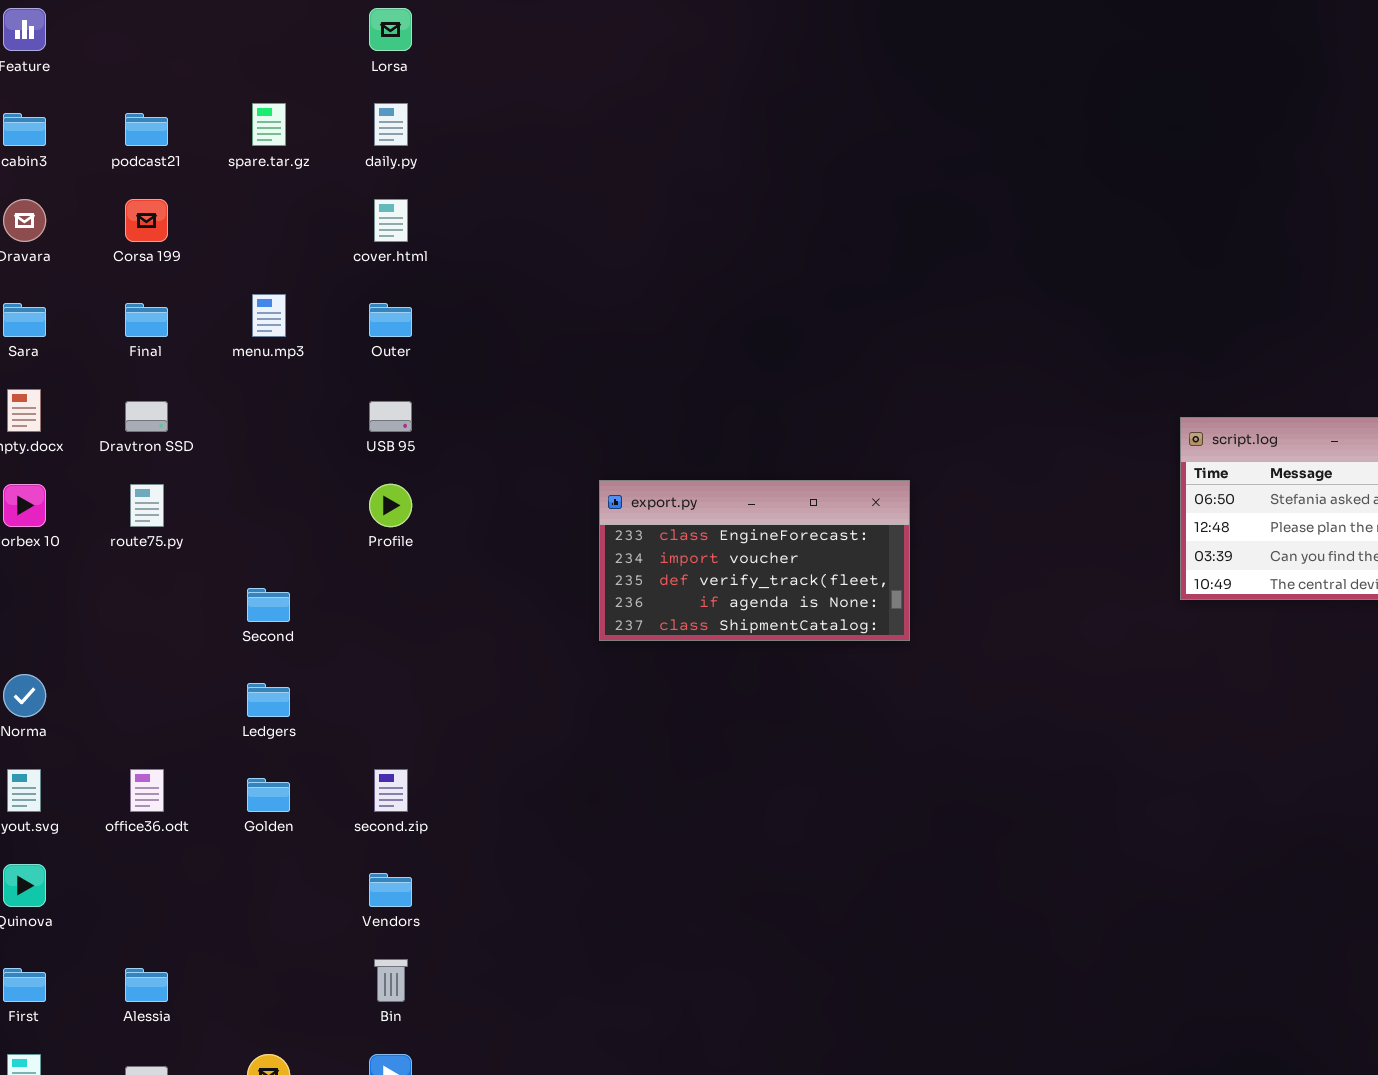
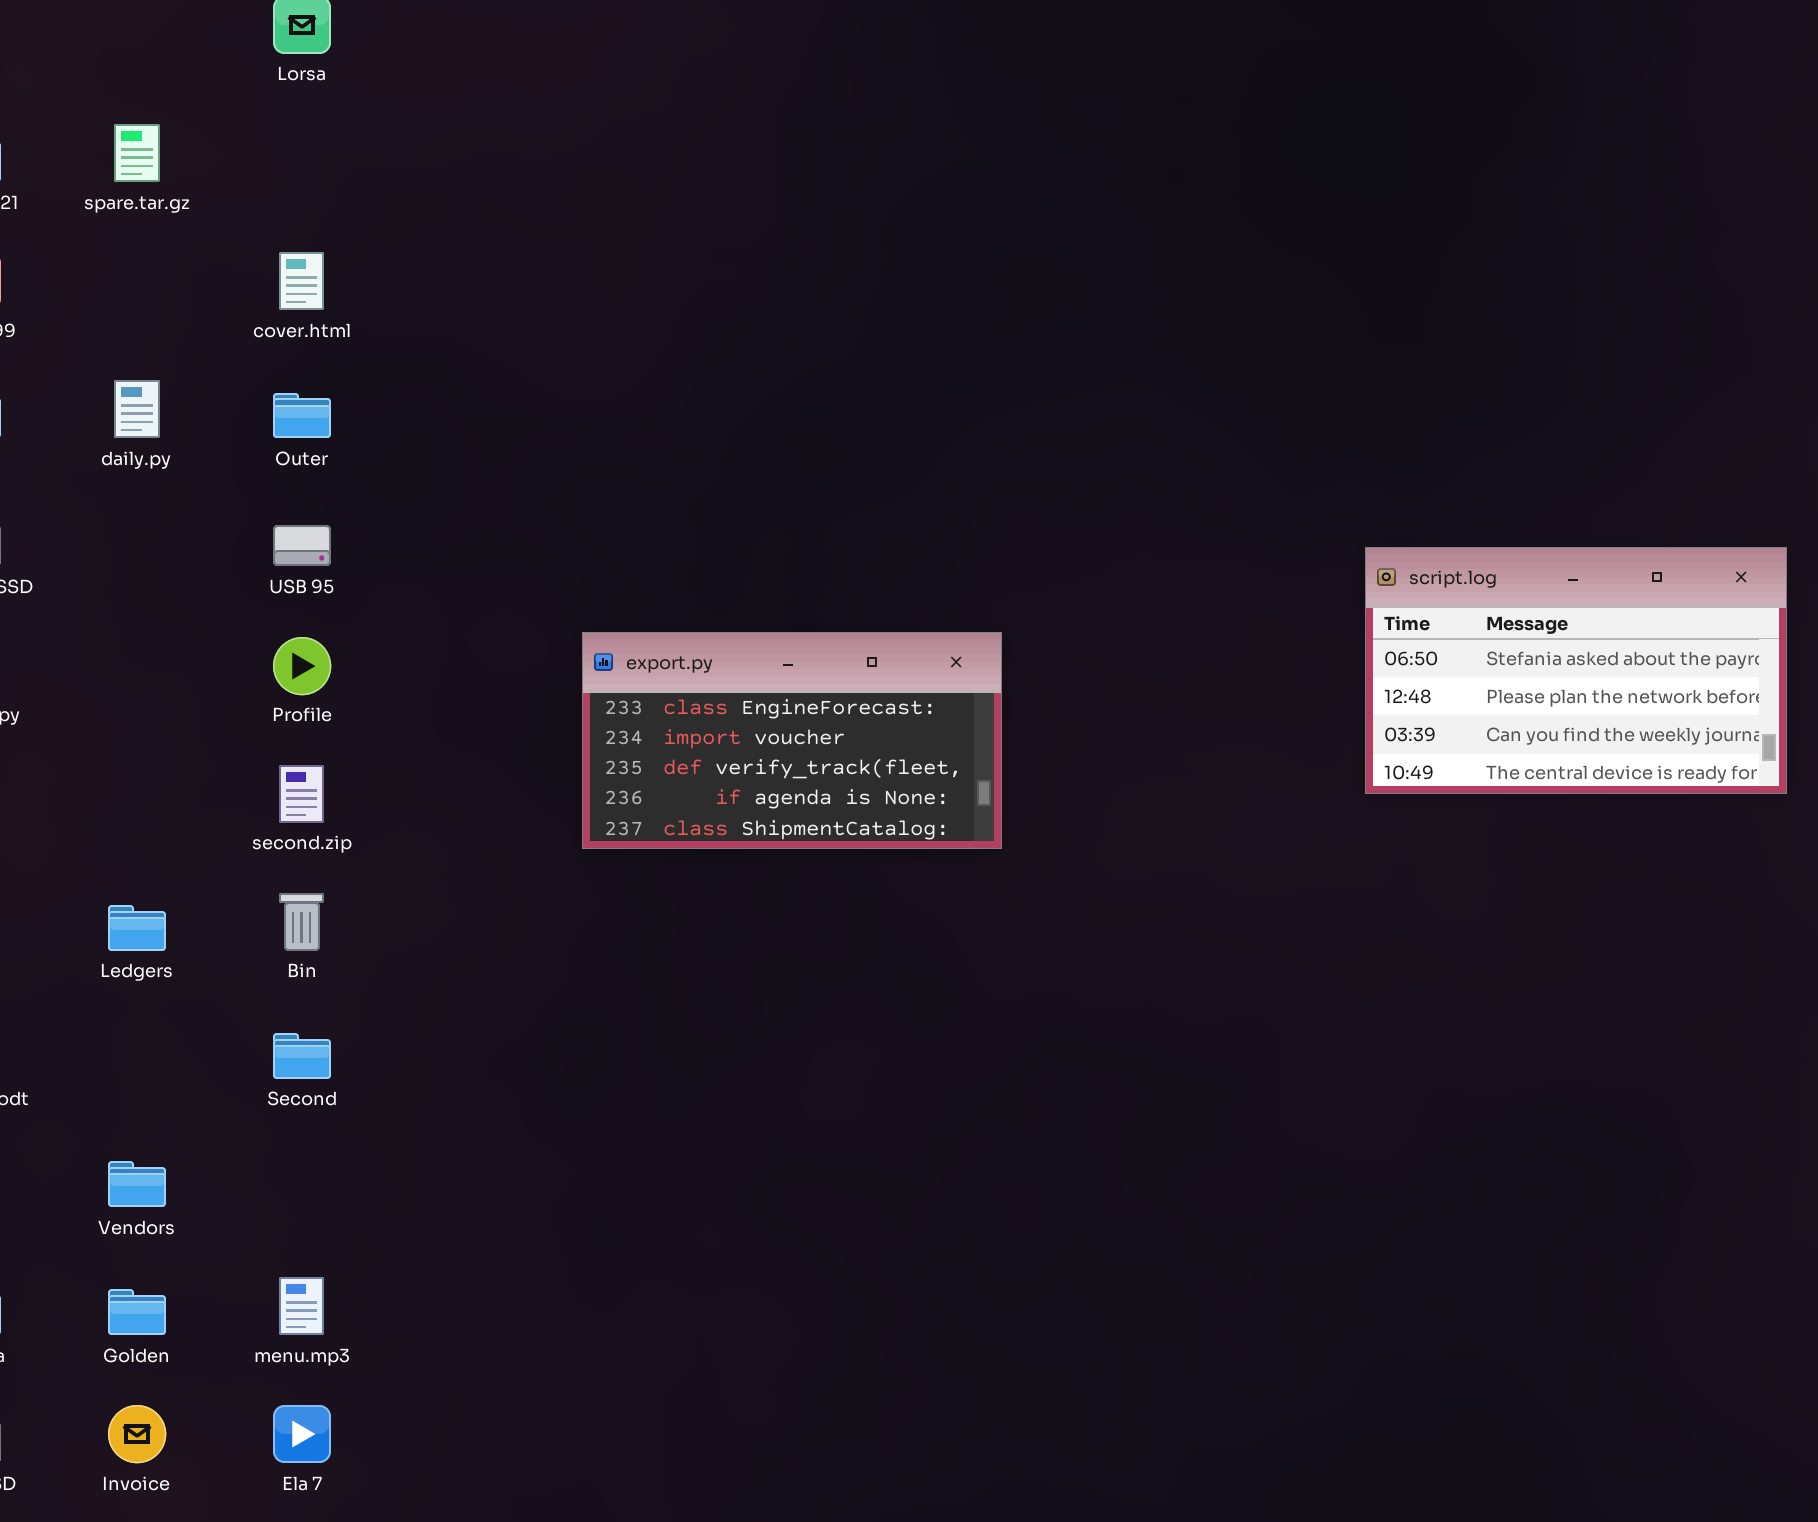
daily.py: [374,103,408,146] -> [114,380,160,438], moved
menu.mp3: [252,294,286,337] -> [279,1277,324,1335], moved
Second: [247,588,290,622] -> [273,1033,331,1079], moved
second.zip: [374,769,408,812] -> [279,765,324,823], moved
Golden: [247,778,290,812] -> [108,1289,166,1335], moved
Vendors: [369,873,412,907] -> [108,1161,166,1207], moved
Bin: [374,959,408,1002] -> [279,893,324,951], moved

